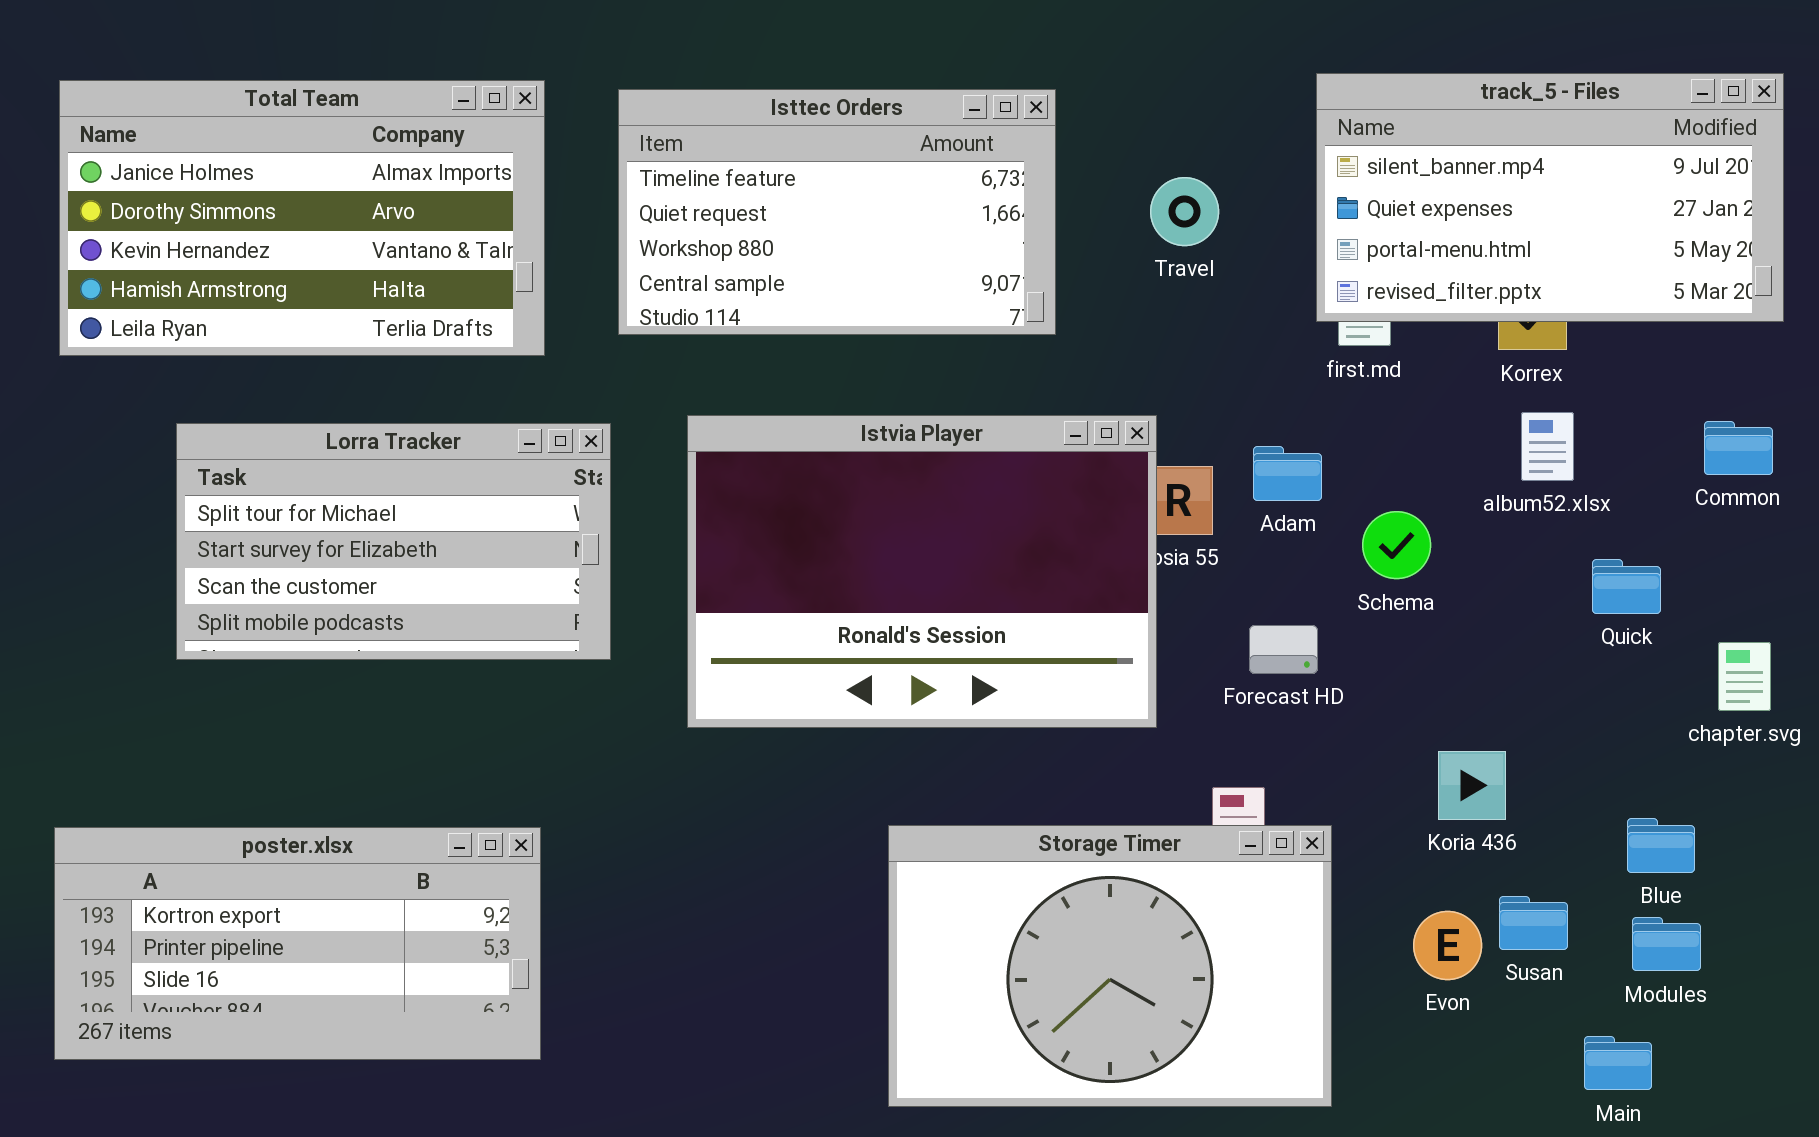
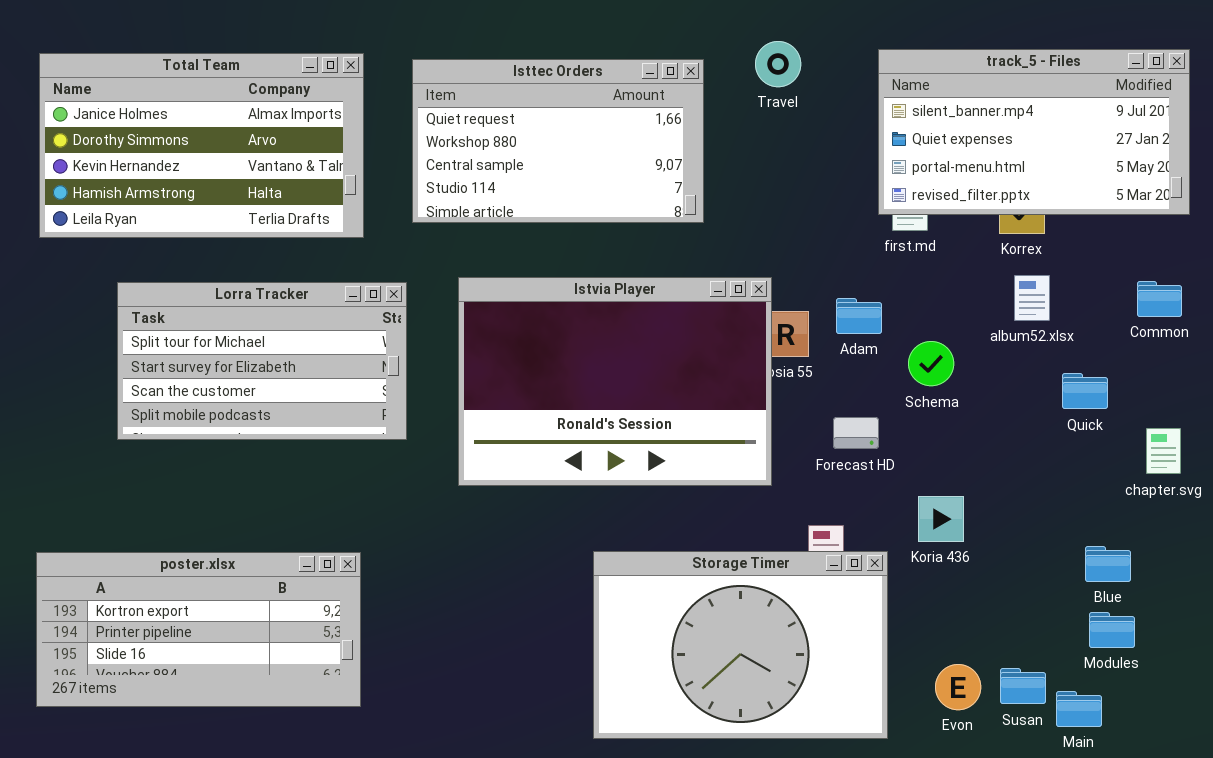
Isttec Orders: [618,89,1056,335] -> [412,59,704,223], scrolled down 1 row
Travel: [1150,177,1219,246] -> [755,41,801,87], moved
Koria 436: [1438,751,1506,820] -> [918,496,964,542], moved
Susan: [1499,896,1568,950] -> [1000,668,1046,704], moved
Evon: [1413,911,1482,980] -> [935,664,981,710], moved

